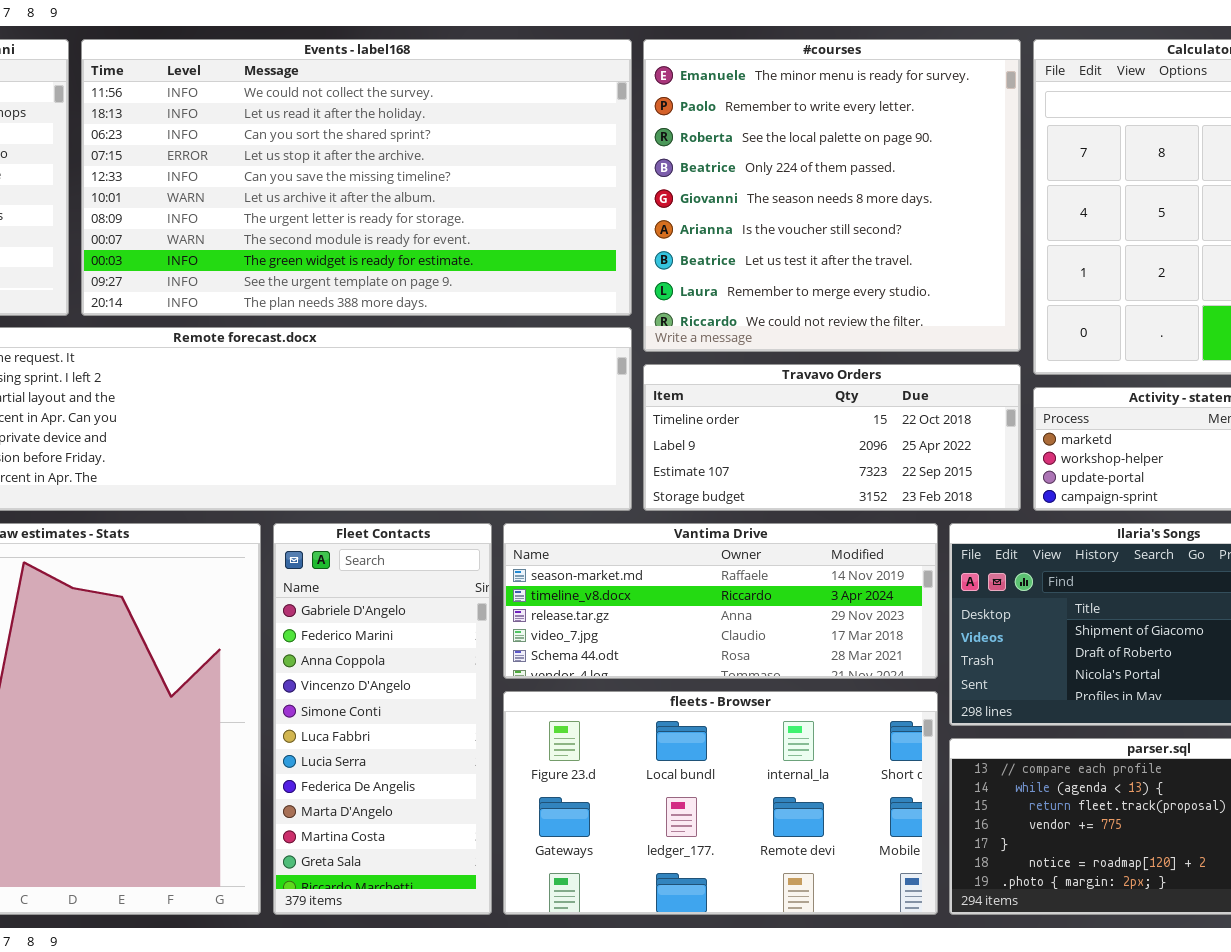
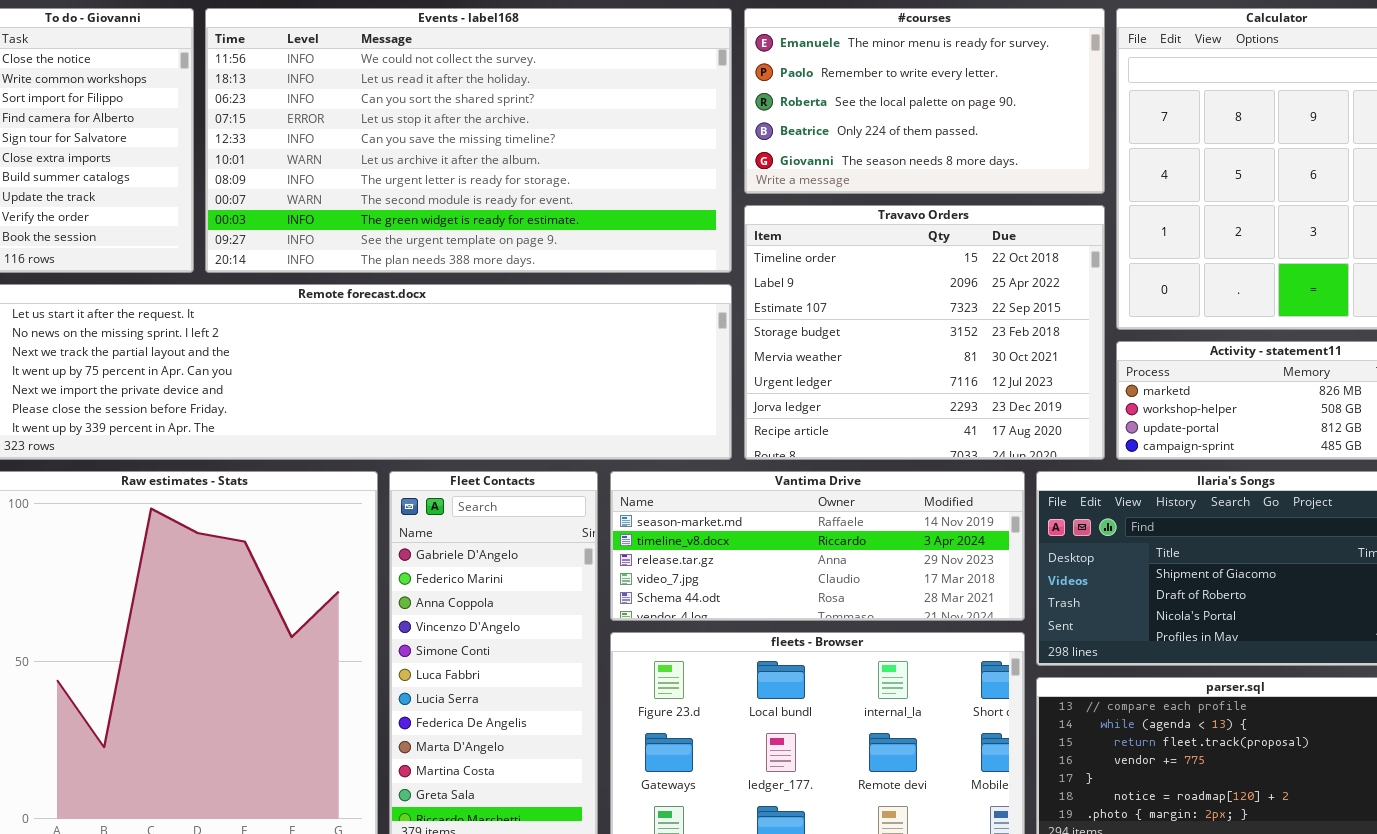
#courses: [643,39,1021,352] -> [744,8,1105,194], resized
Travavo Orders: [643,364,1021,511] -> [744,205,1105,460], resized

